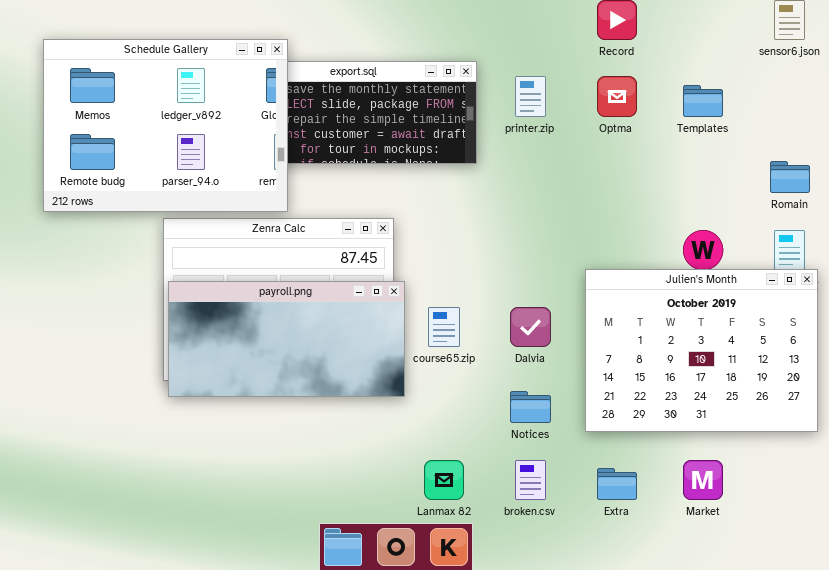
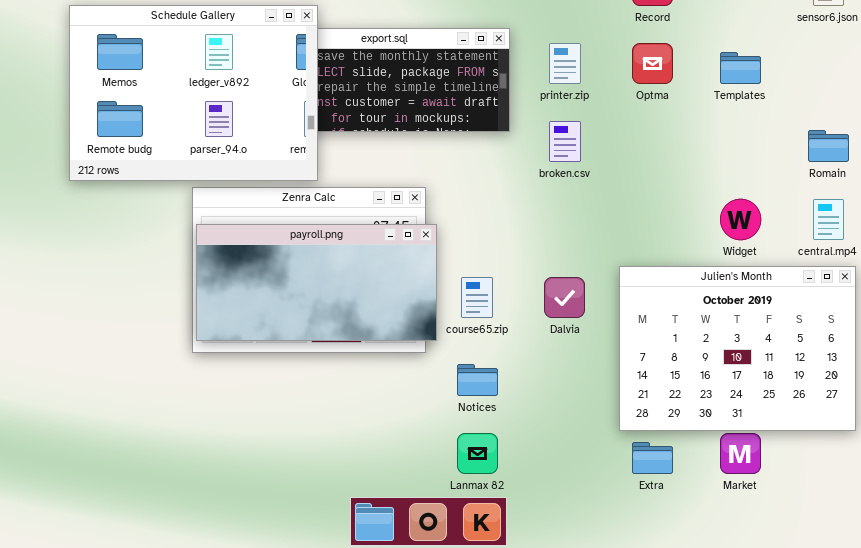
Julien's Month: [585,269,818,432] -> [619,266,856,431], moved
payroll.png: [168,281,405,397] -> [196,224,437,341], moved
Notices: [510,391,551,423] -> [457,364,498,396], moved
broken.csv: [515,460,546,500] -> [549,121,581,162], moved

